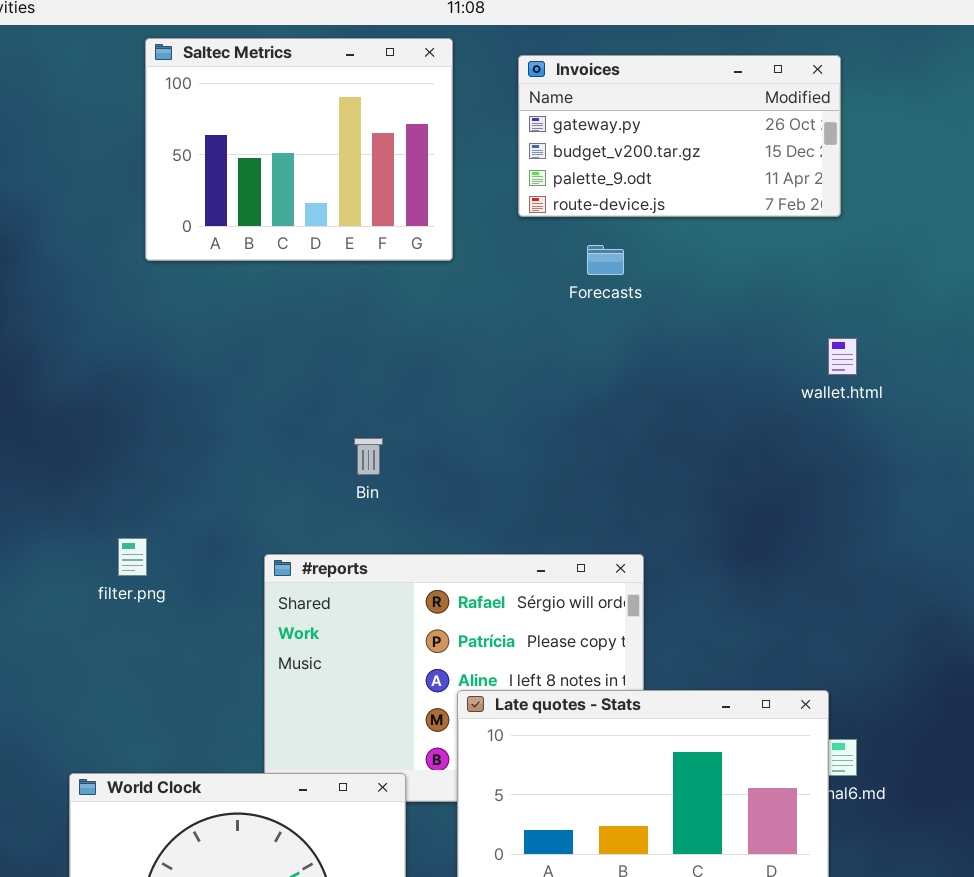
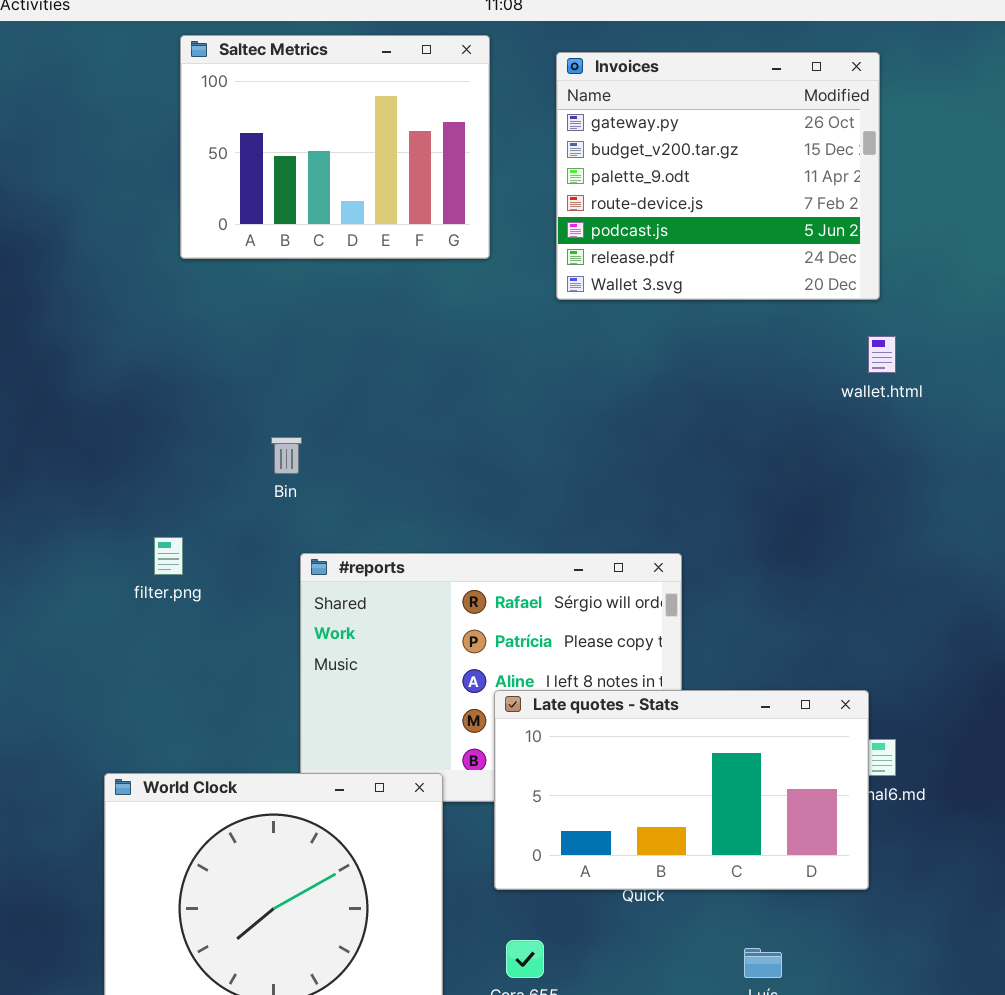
Invoices: [518,55,841,217] -> [556,52,880,300], resized
Bin: [354,438,383,475] -> [271,437,302,474], moved

